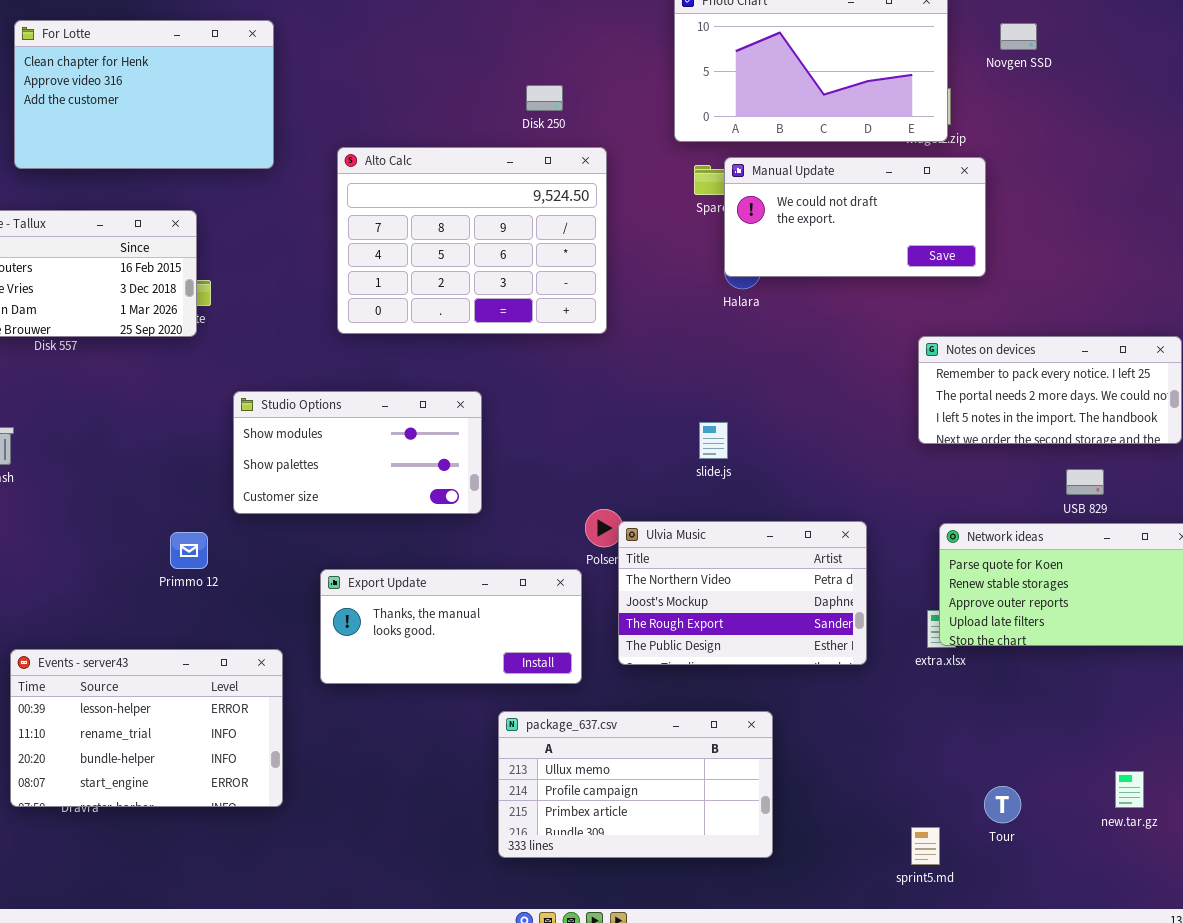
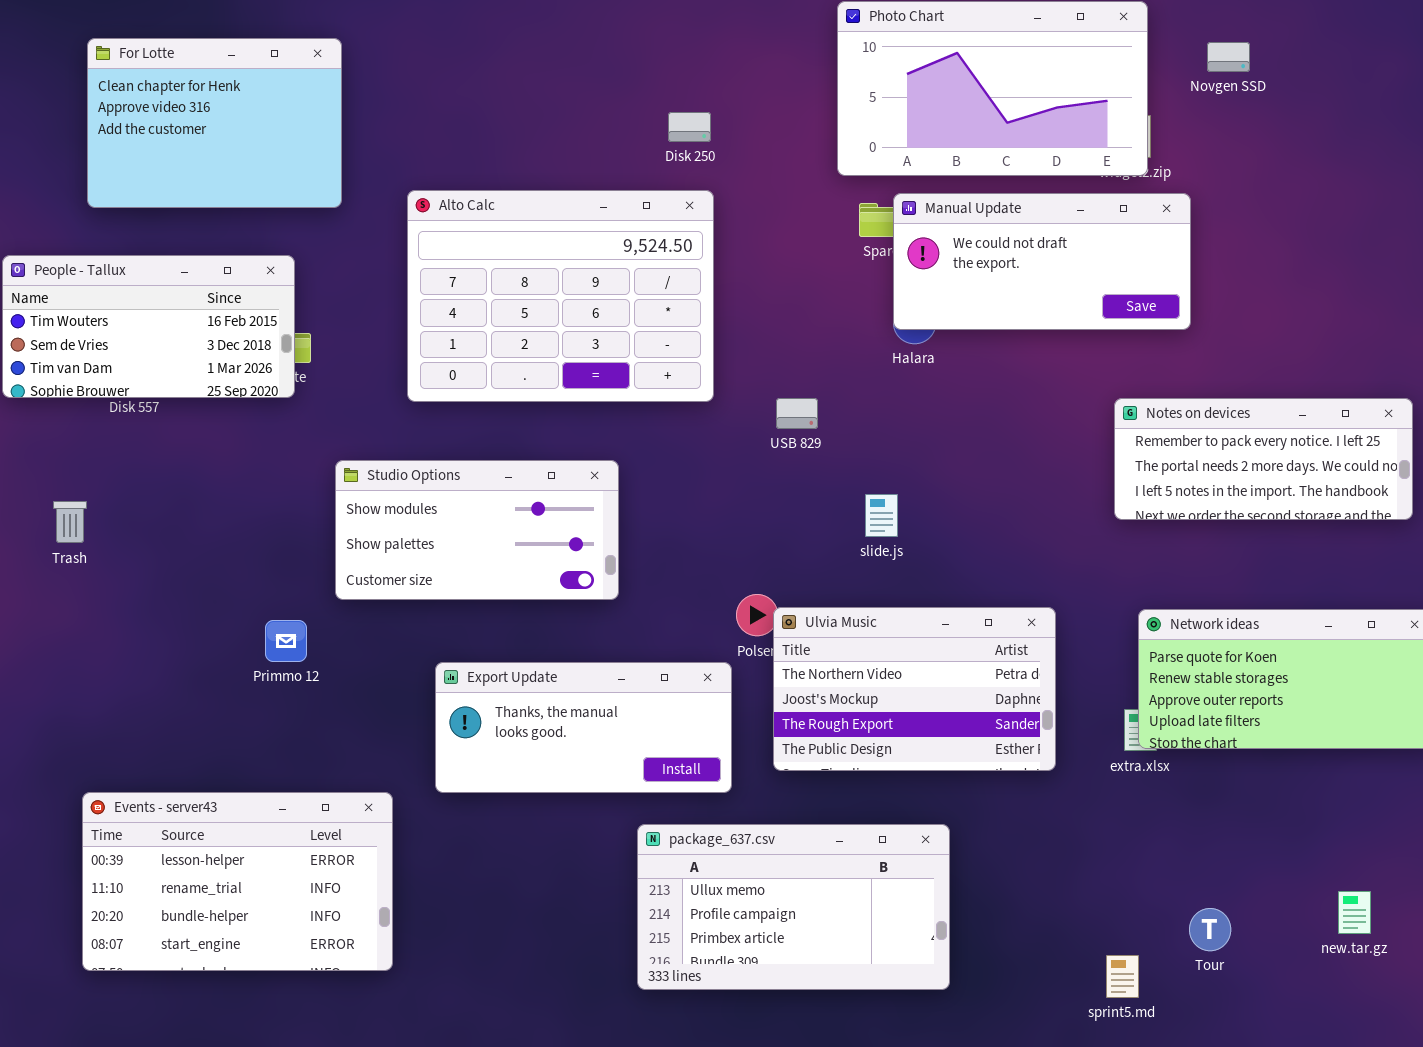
For Lotte: [14,20,274,169] -> [87,38,342,208], resized
Alto Calc: [337,147,607,334] -> [407,190,714,402], moved
USB 829: [1066,469,1104,495] -> [776,398,818,429], moved
Events - server43: [10,649,283,807] -> [82,792,393,971], moved

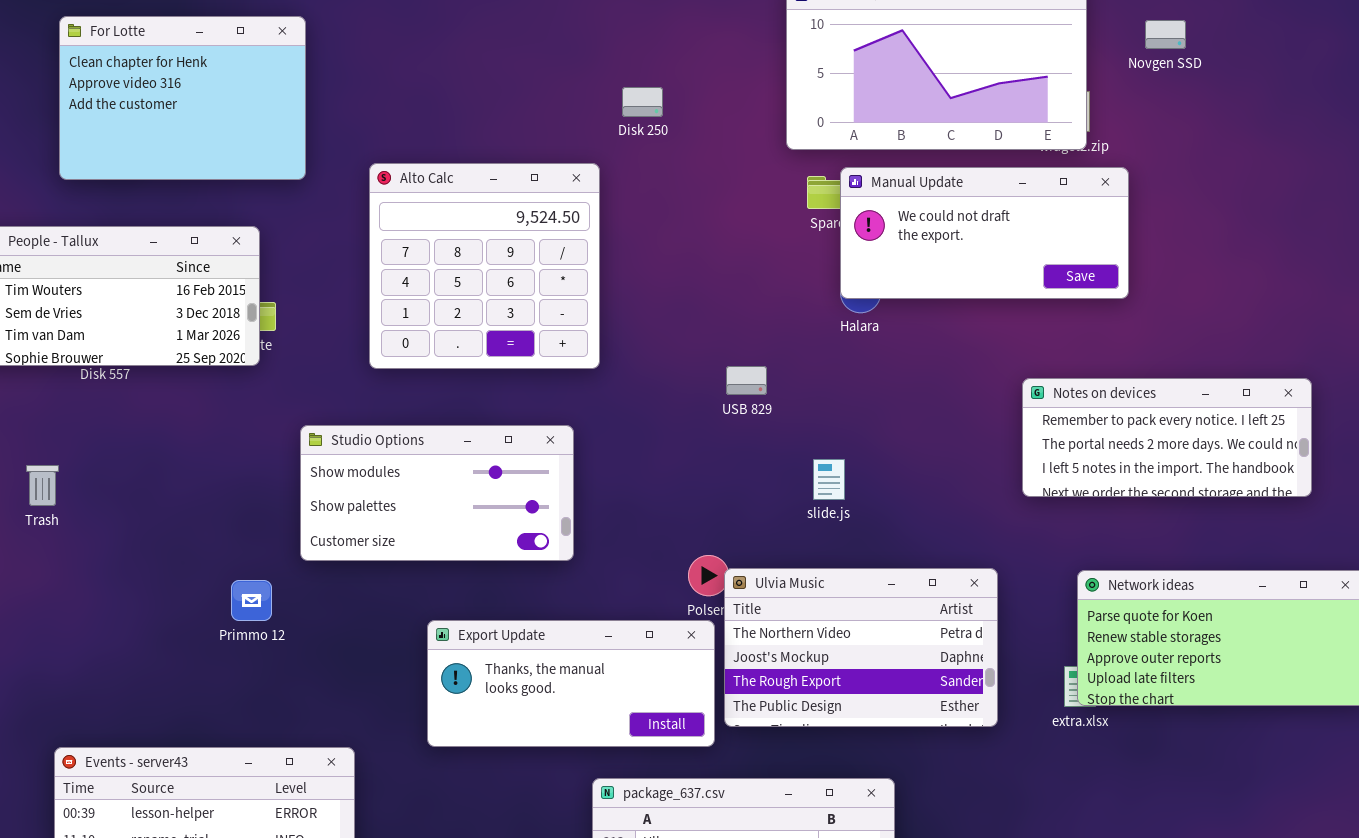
Alto Calc: [407,190,714,402] -> [369,163,600,369], resized
Notes on devices: [1114,398,1413,520] -> [1022,378,1312,497], moved
Export Update: [435,662,732,793] -> [427,620,715,747], moved

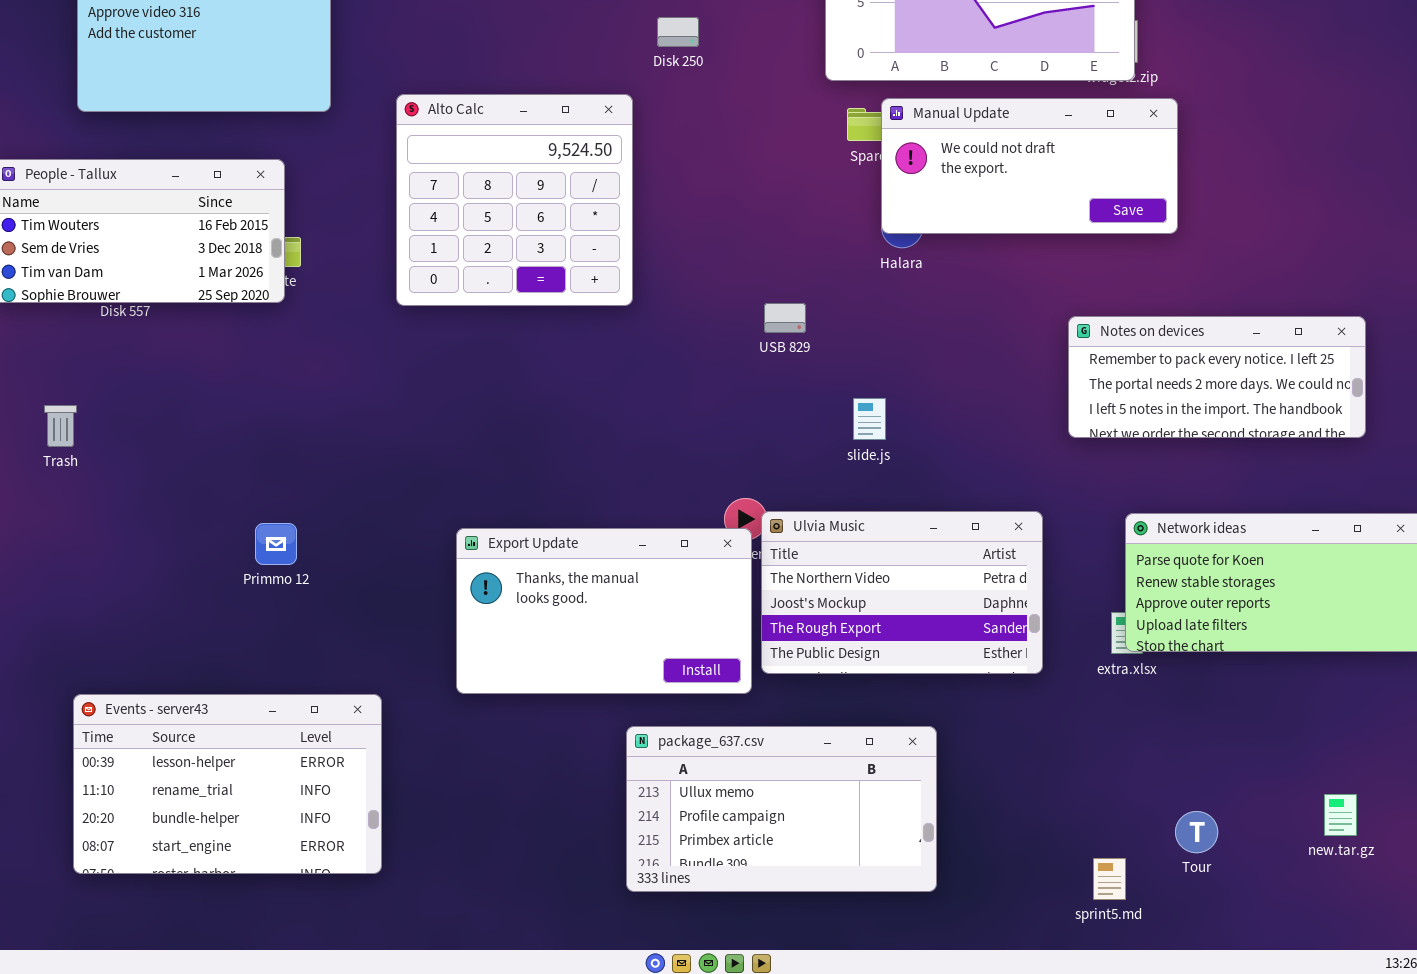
Studio Options: [300,425,574,561] -> none, closed
Export Update: [427,620,715,747] -> [456,528,752,694], resized

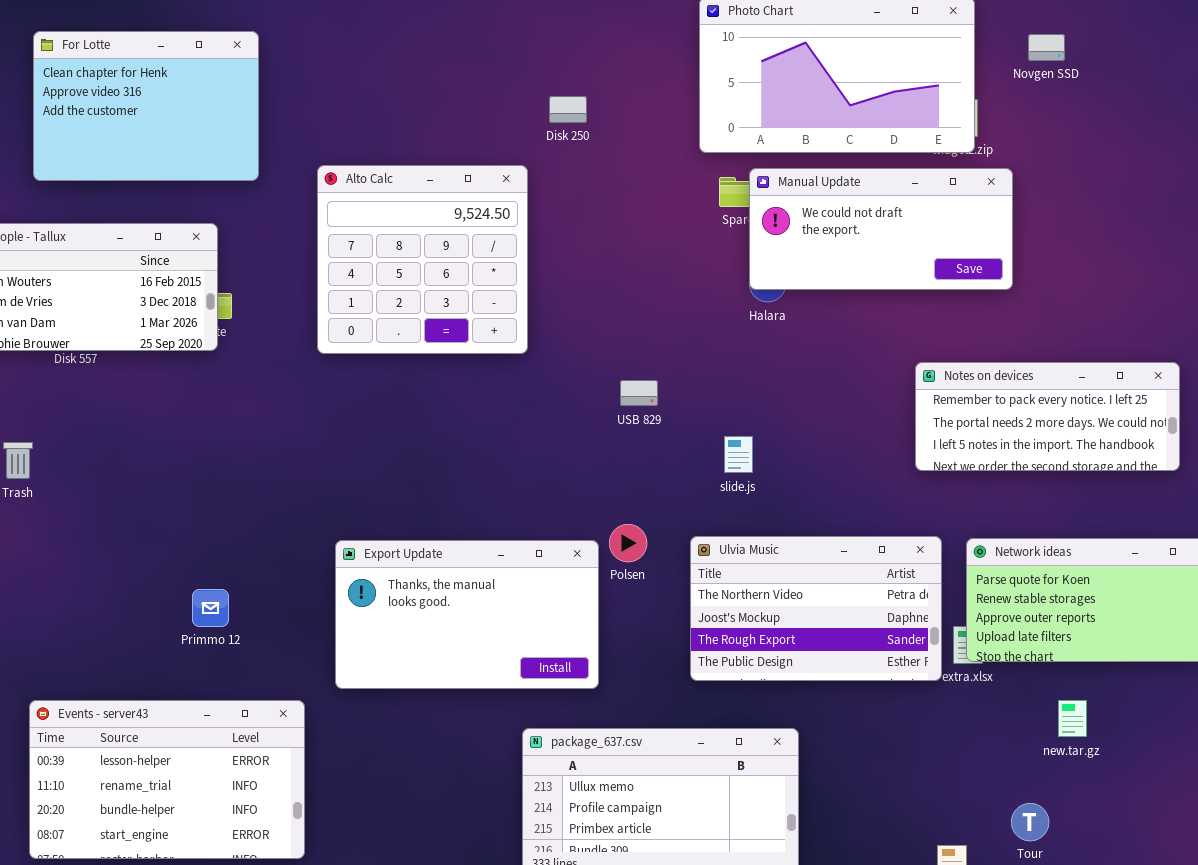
USB 829: [764,303,806,333] -> [620,380,658,406], moved
Ulvia Music: [761,511,1043,674] -> [690,536,942,681], moved
Primmo 12: [255,523,297,565] -> [192,589,229,627], moved
Export Update: [456,528,752,694] -> [335,540,599,689], moved
new.tar.gz: [1324,794,1357,836] -> [1058,700,1087,737], moved

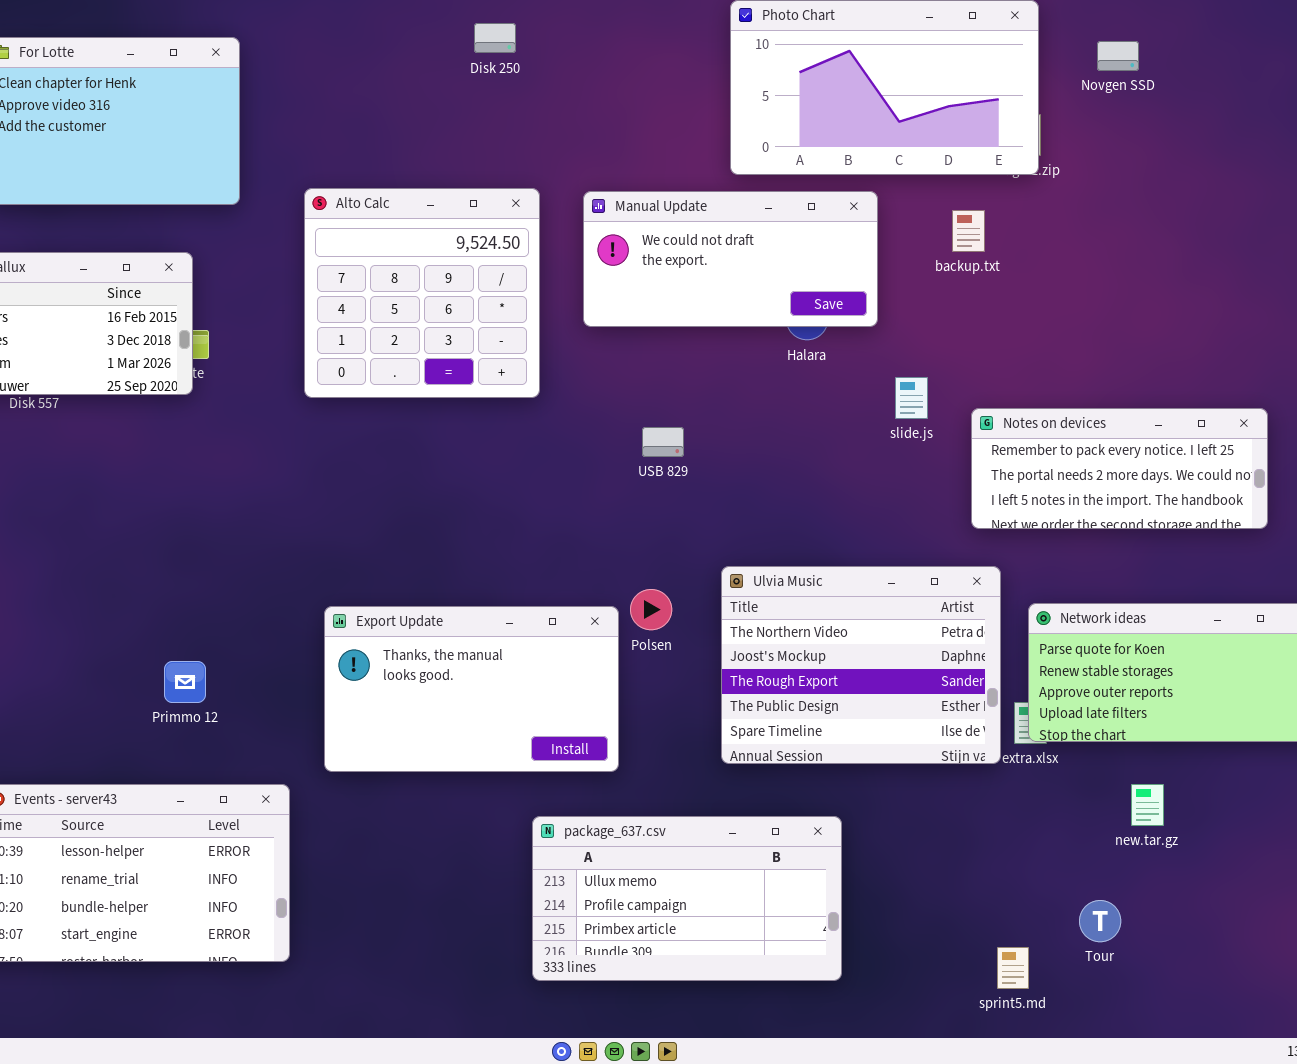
Disk 250: [549,96,587,123] -> [474,23,516,53], moved
Manual Update: [749,168,1013,290] -> [583,191,878,327], moved
slide.js: [724,436,753,473] -> [895,377,928,419], moved
Ulvia Music: [690,536,942,681] -> [721,566,1001,764], resized

